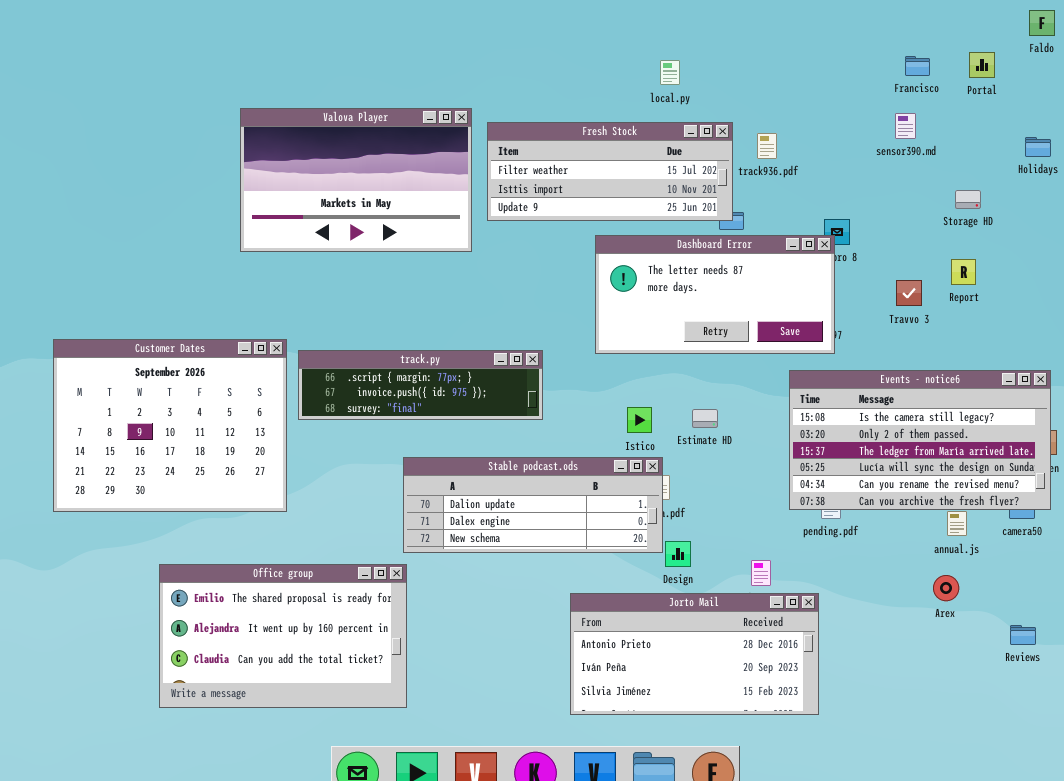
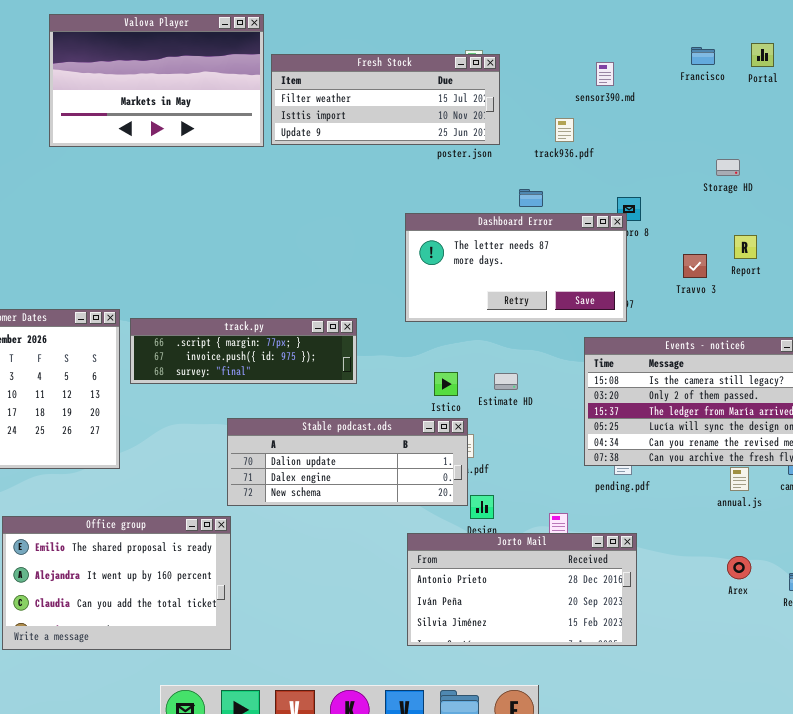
Valova Player: [240,108,472,252] -> [49,14,264,147], moved
sensor390.md: [895,113,916,139] -> [596,62,614,86], moved
Fresh Stock: [487,122,733,221] -> [271,54,500,145], moved
Storage HD: [955,190,981,209] -> [716,159,740,176], moved
Arex: [933,575,959,601] -> [727,556,751,579], moved
Jorto Mail: [570,593,819,715] -> [407,533,637,646], moved

